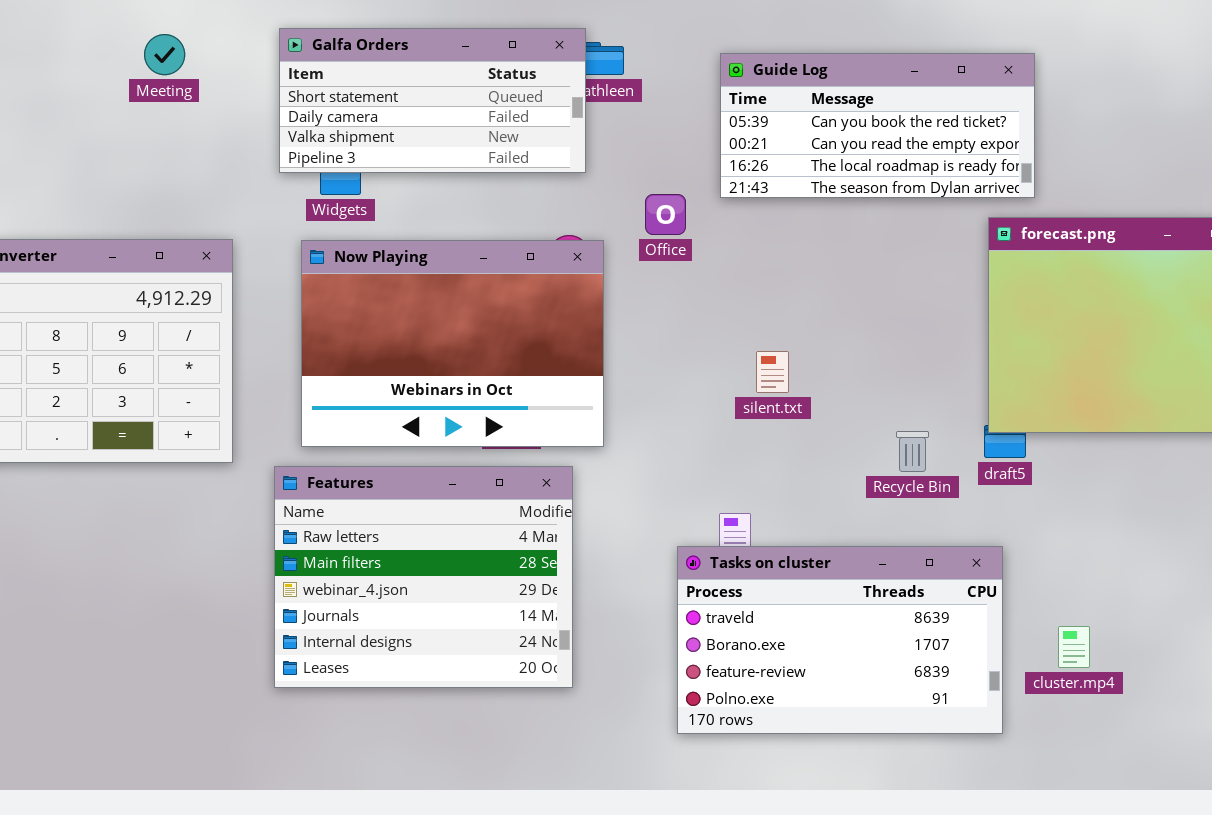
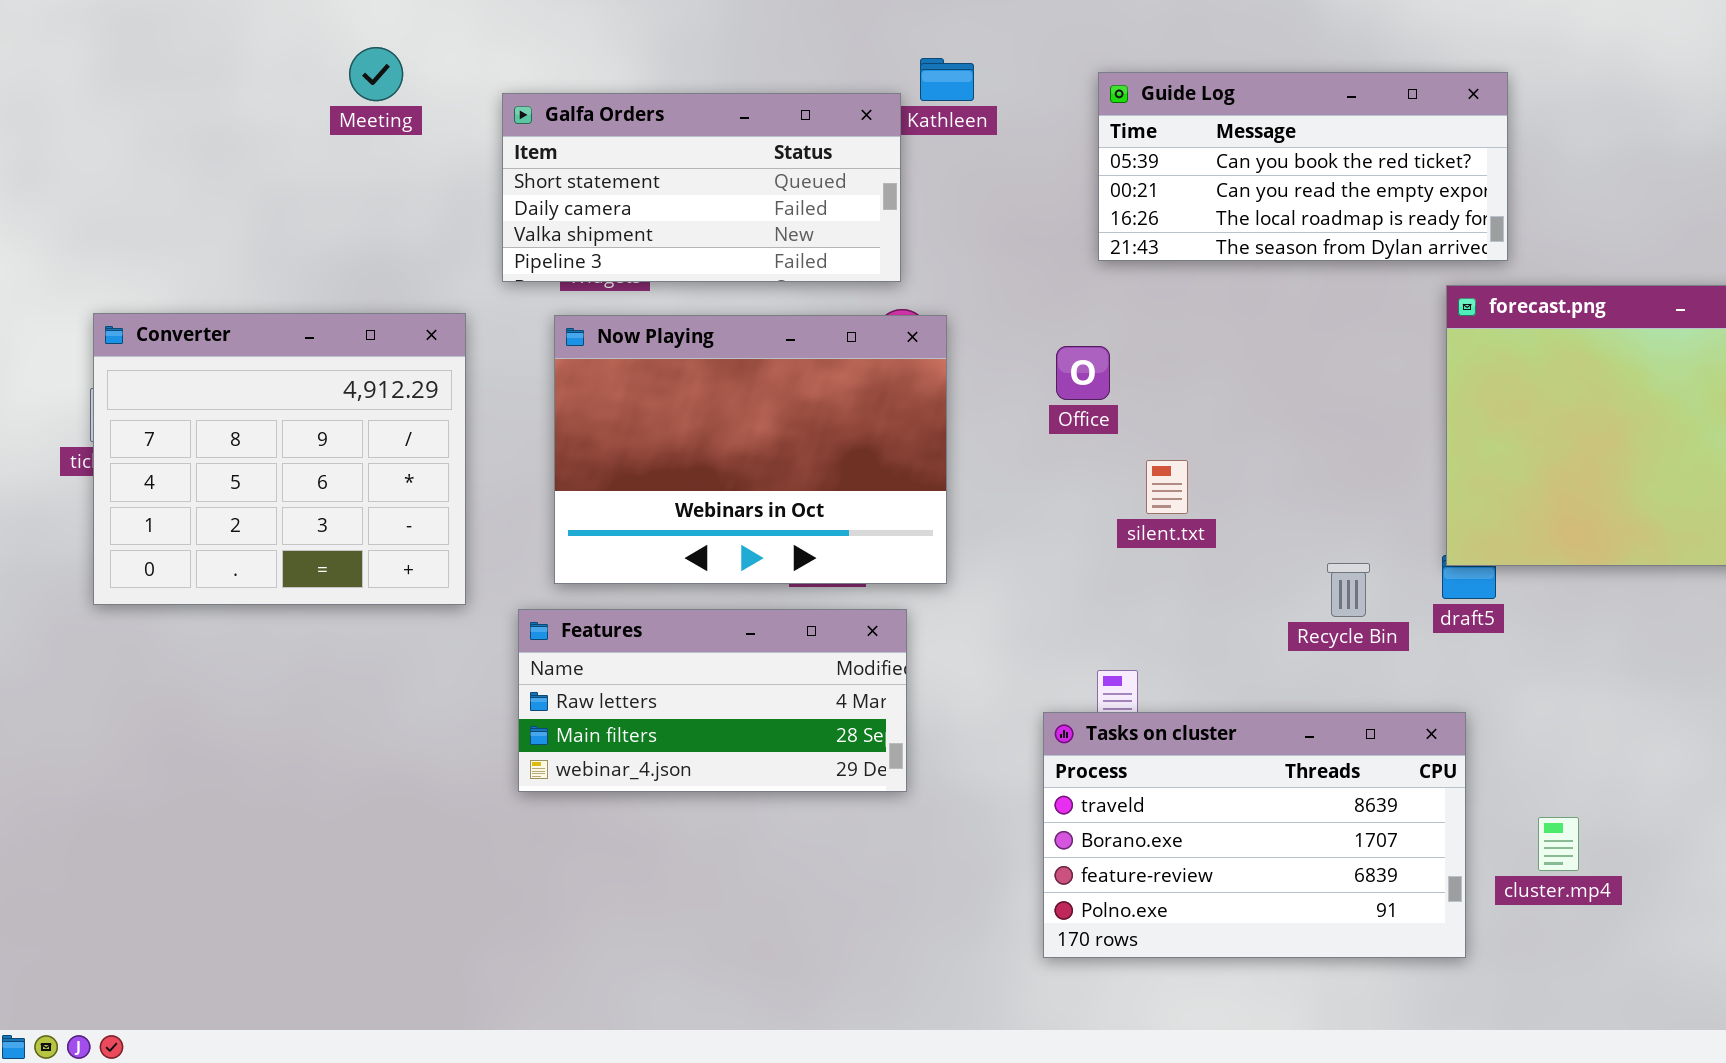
Galfa Orders: [279,28,586,173] -> [502,93,901,282], moved
Office: [645,194,686,235] -> [1056,346,1110,400], moved
Features: [274,466,573,688] -> [518,609,907,792], resized

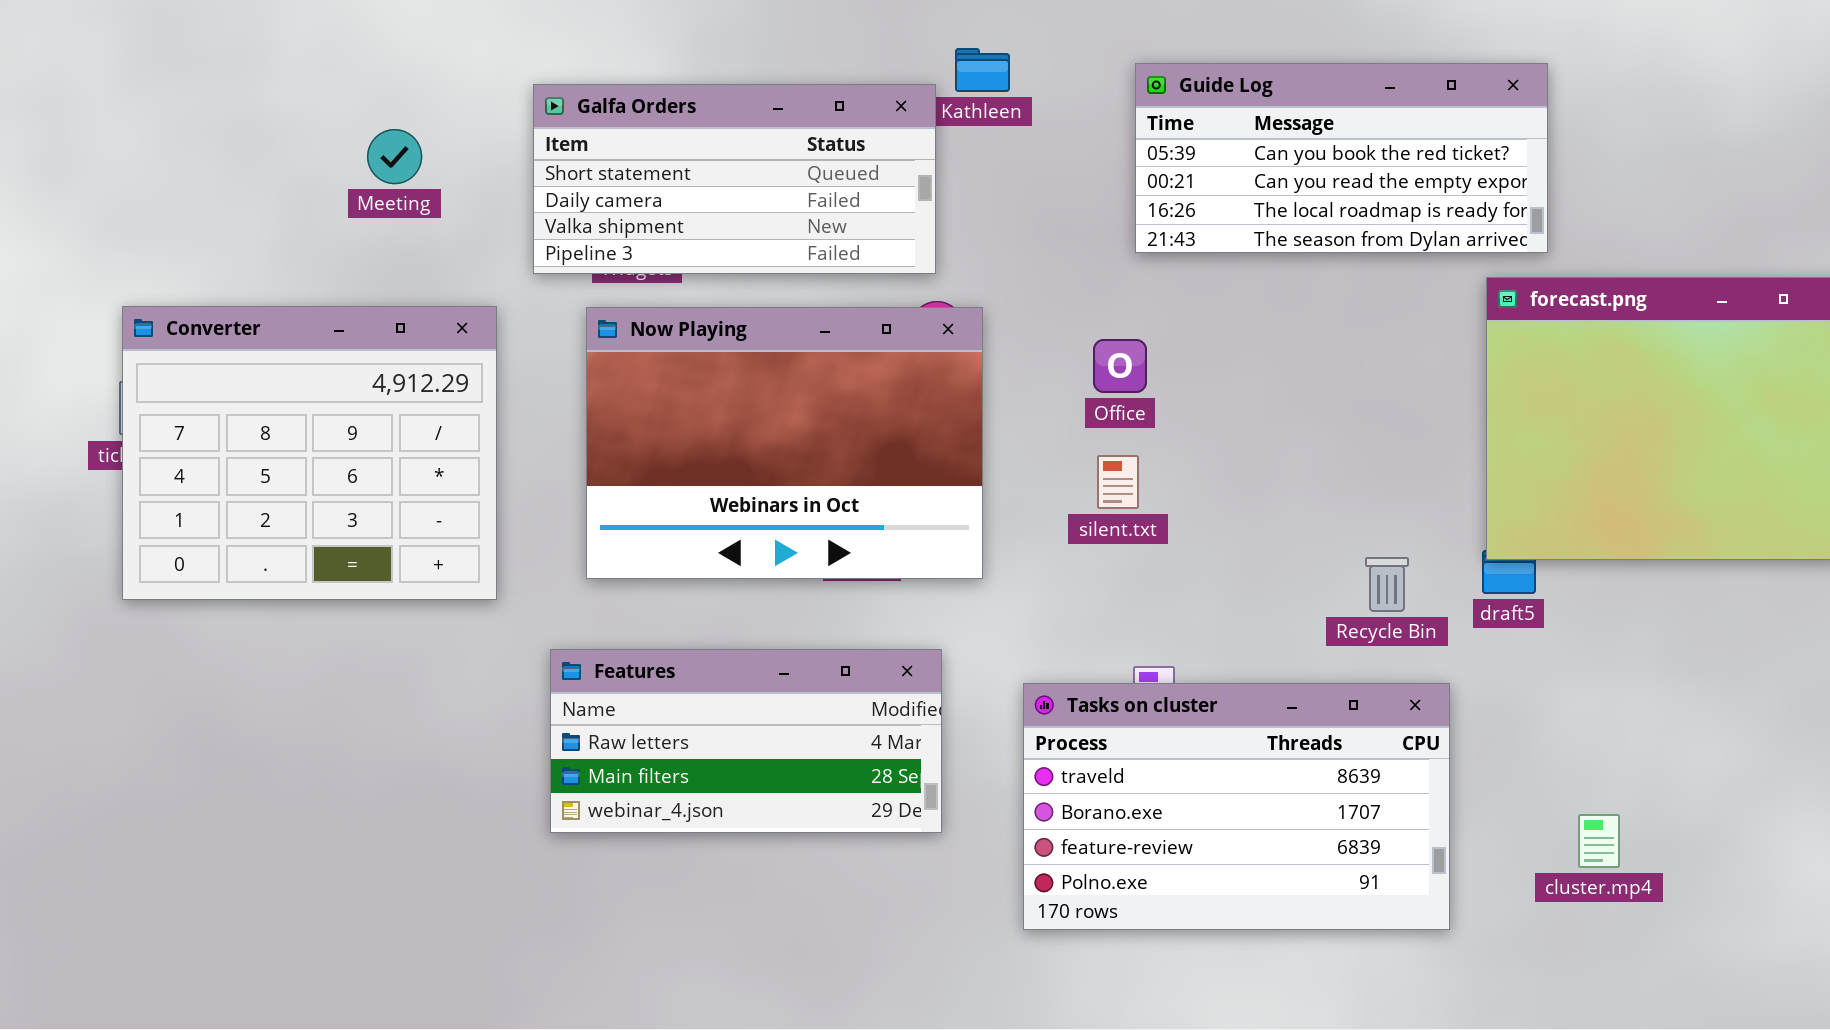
Meeting: [349,47,403,101] -> [367,129,422,184], moved
silent.txt: [1146,460,1188,514] -> [1097,455,1139,509], moved
Features: [518,609,907,792] -> [550,649,942,833], moved
Tasks on cluster: [1043,712,1466,958] -> [1023,683,1450,930], moved

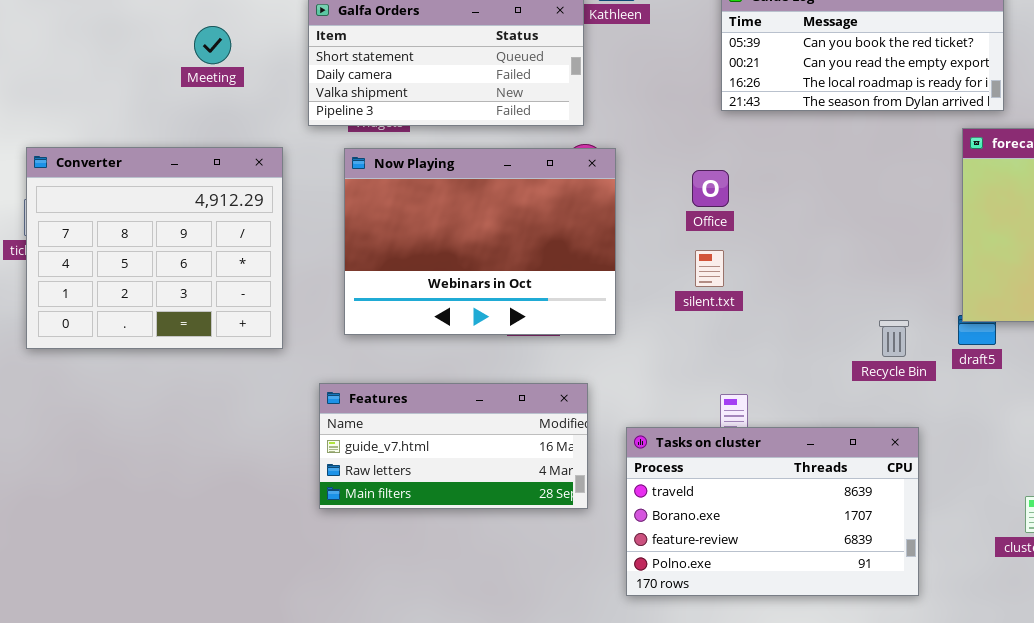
Features: [550,649,942,833] -> [319,383,588,509], scrolled up 1 row
Tasks on cluster: [1023,683,1450,930] -> [626,427,919,596], moved

